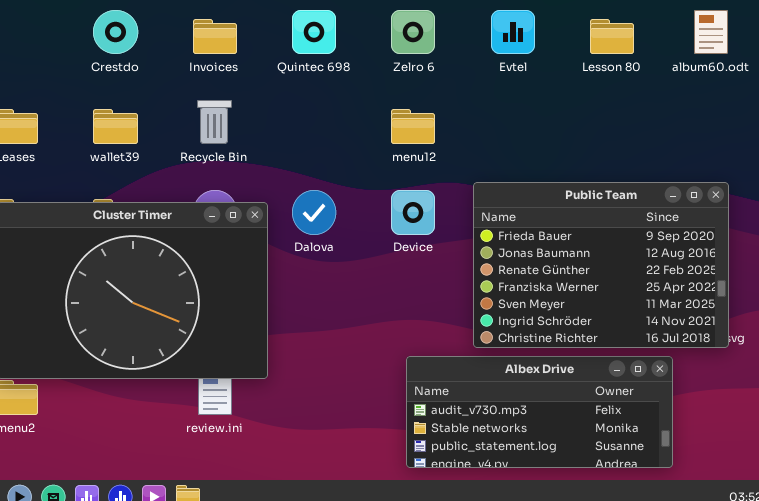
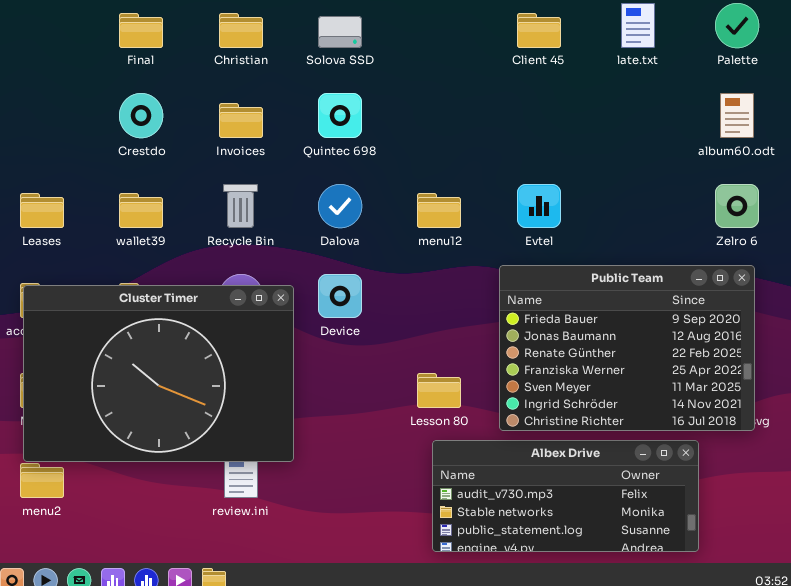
Zelro 6: [391,10,435,54] -> [715,184,759,228], moved
Evtel: [491,10,535,54] -> [517,184,561,228], moved
Lesson 80: [590,19,634,54] -> [417,373,461,408], moved
Dalova: [292,190,336,235] -> [318,184,362,228], moved
Device: [391,190,435,235] -> [318,274,362,318], moved

